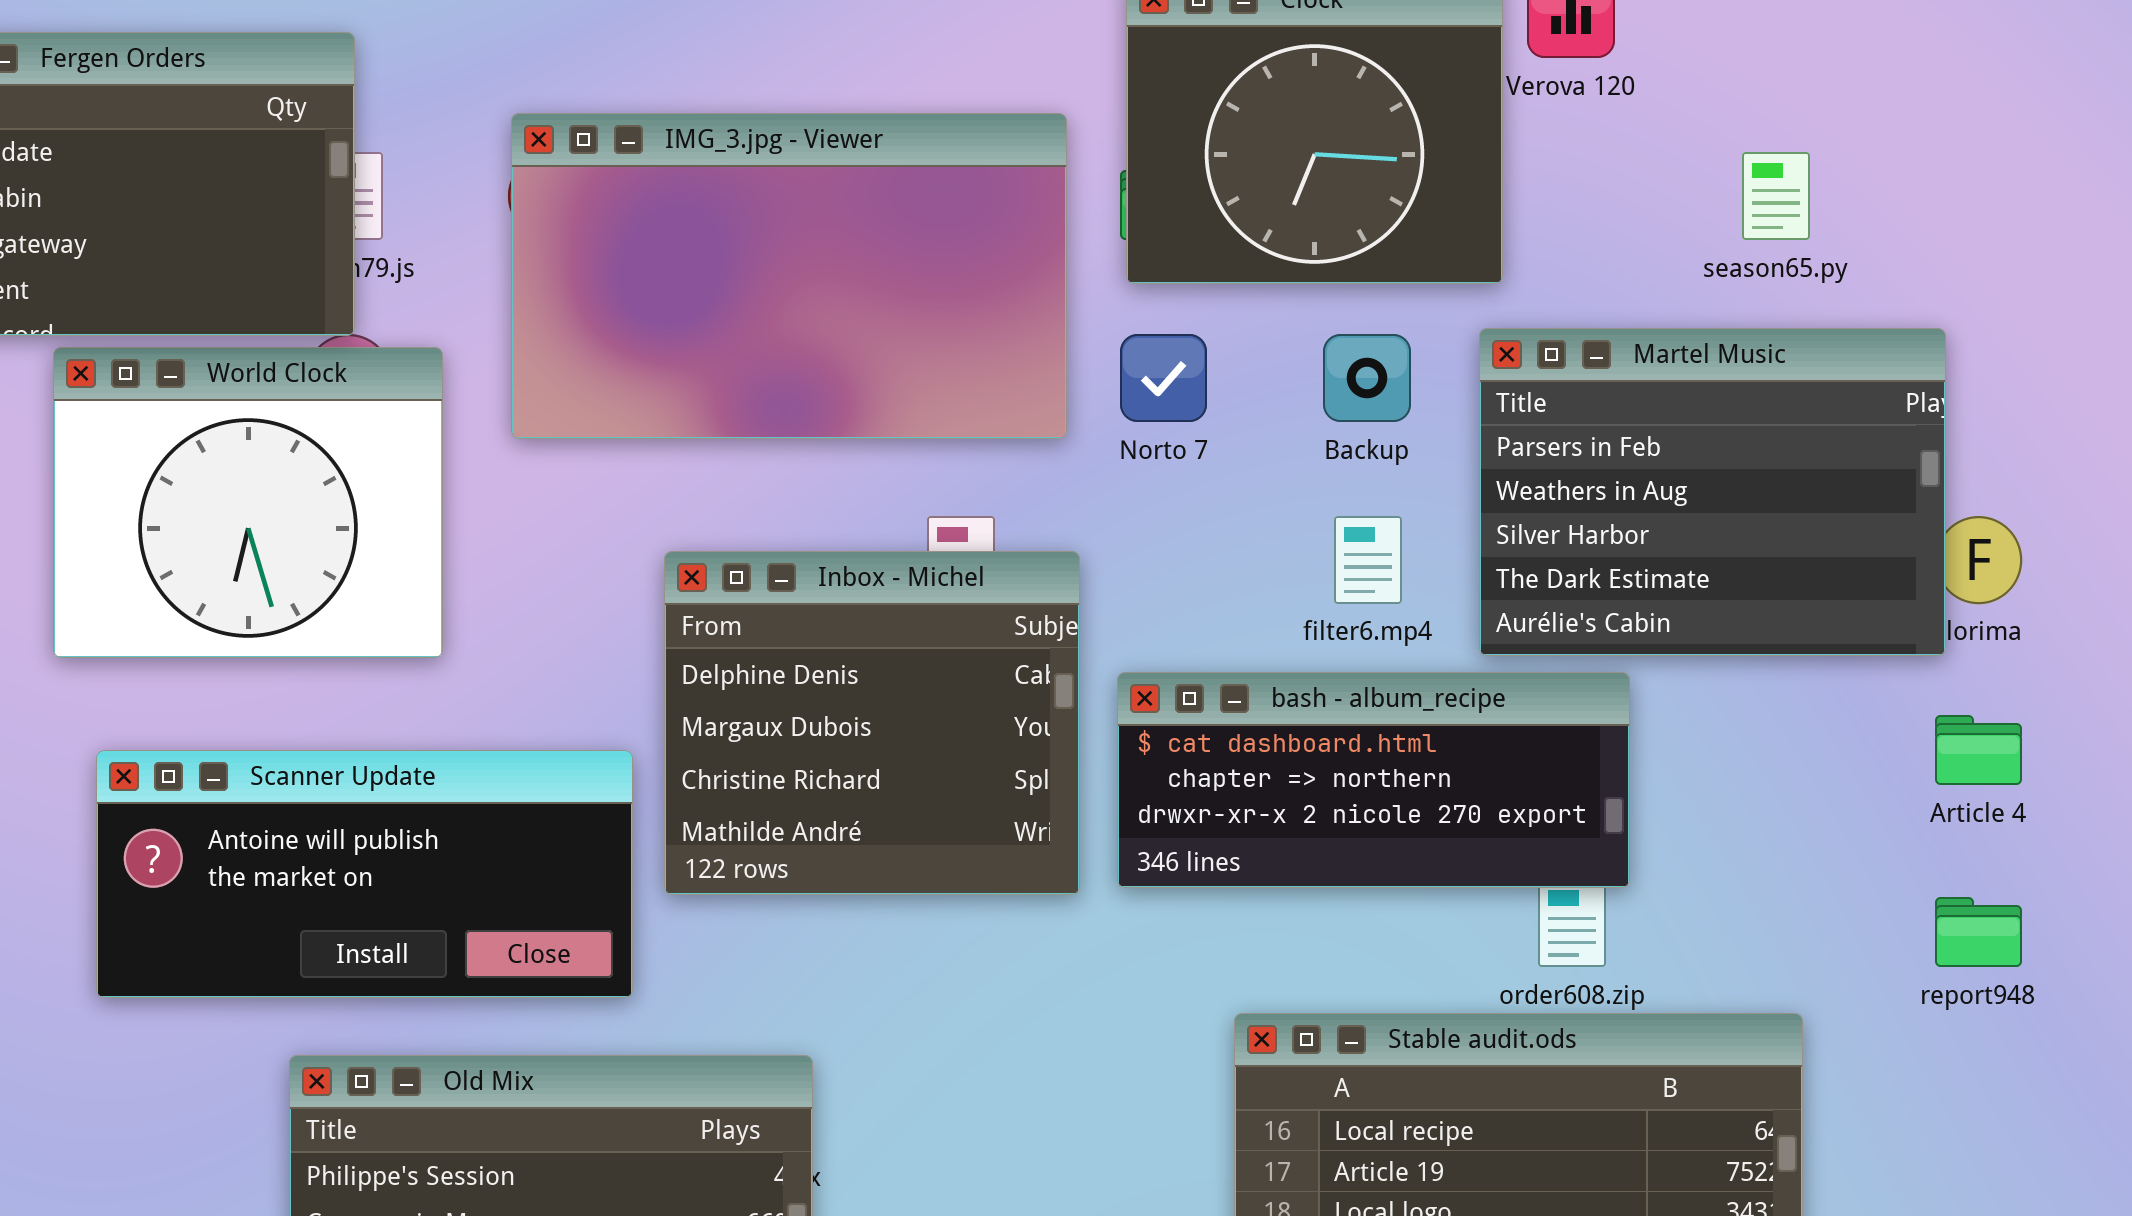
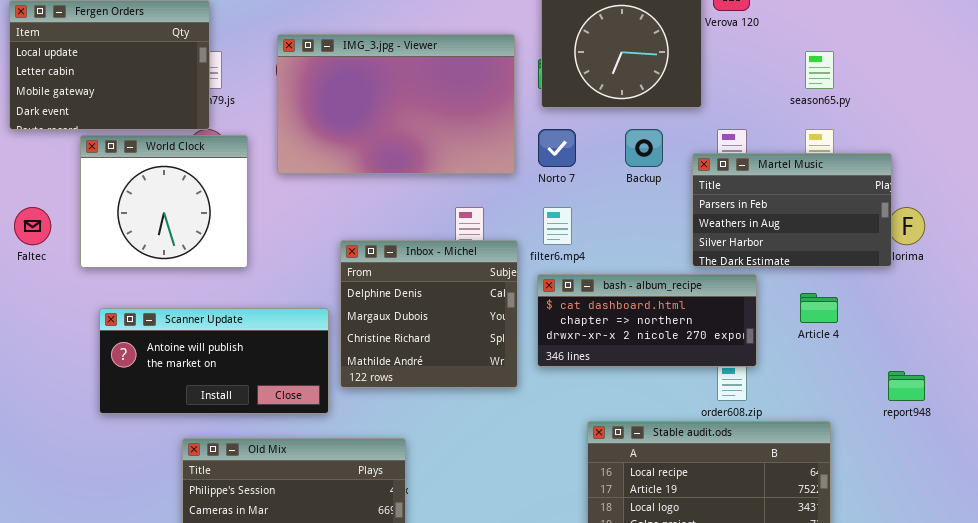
Martel Music: [1479,328,1946,656] -> [692,153,892,267], resized
filter6.mp4: [1334,516,1402,604] -> [543,207,572,245], moved
Inbox - Michel: [664,551,1080,895] -> [340,240,518,388], moved
Article 4: [1935,715,2022,785] -> [800,293,838,323], moved

